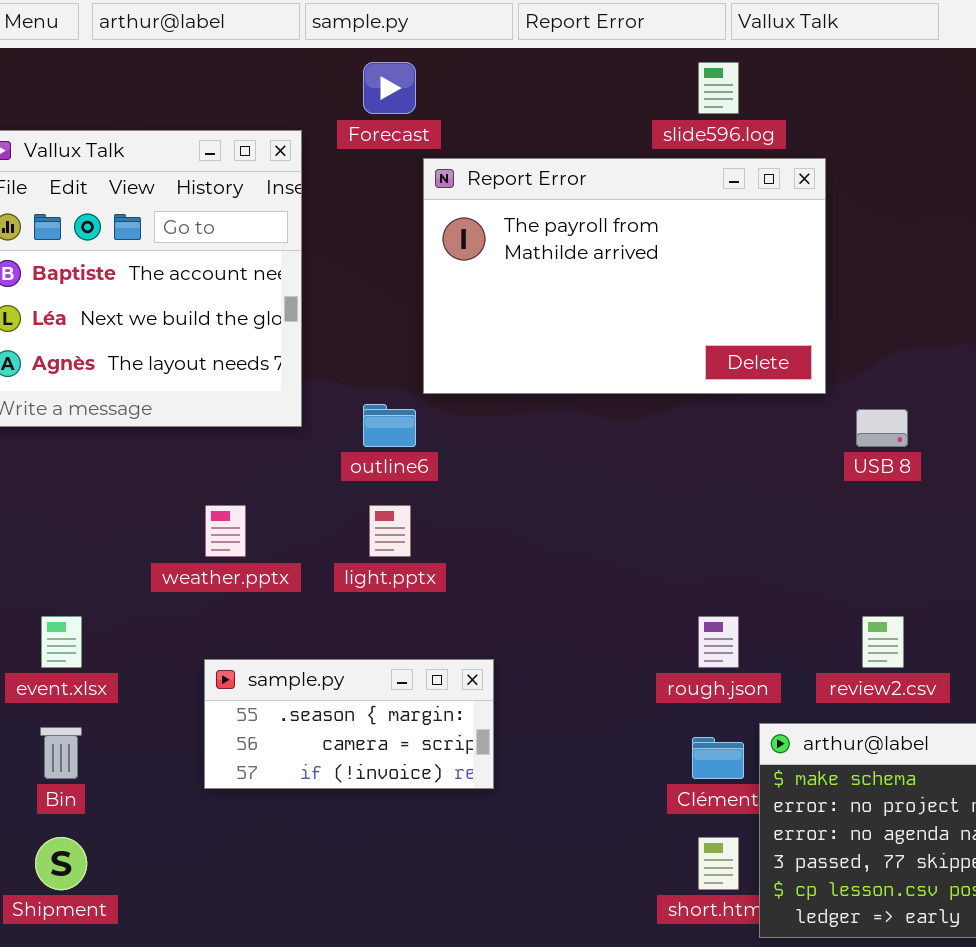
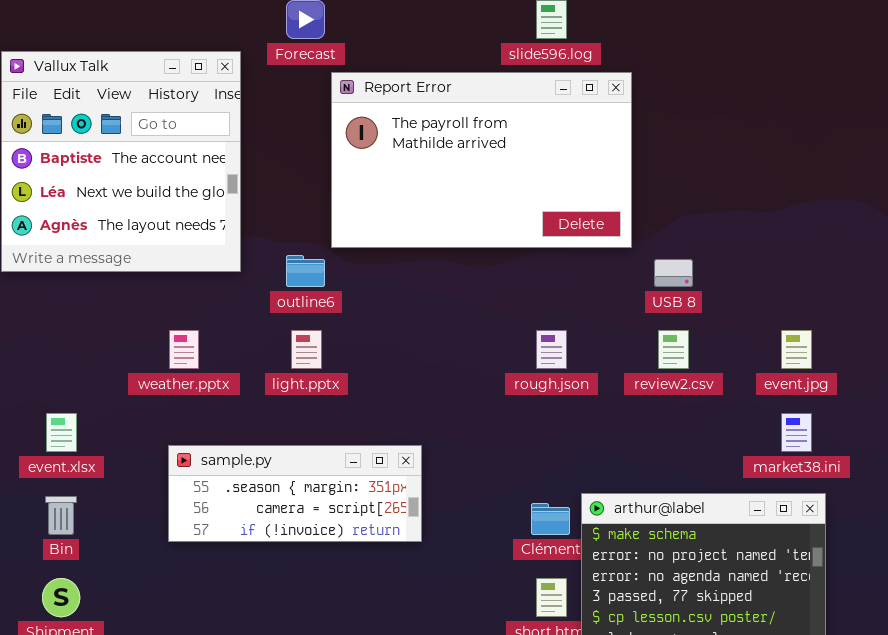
rough.json: [698,616,739,668] -> [536,330,567,369], moved
review2.csv: [862,616,904,668] -> [658,330,689,369], moved
sample.py: [204,659,494,789] -> [168,445,422,542], resized

